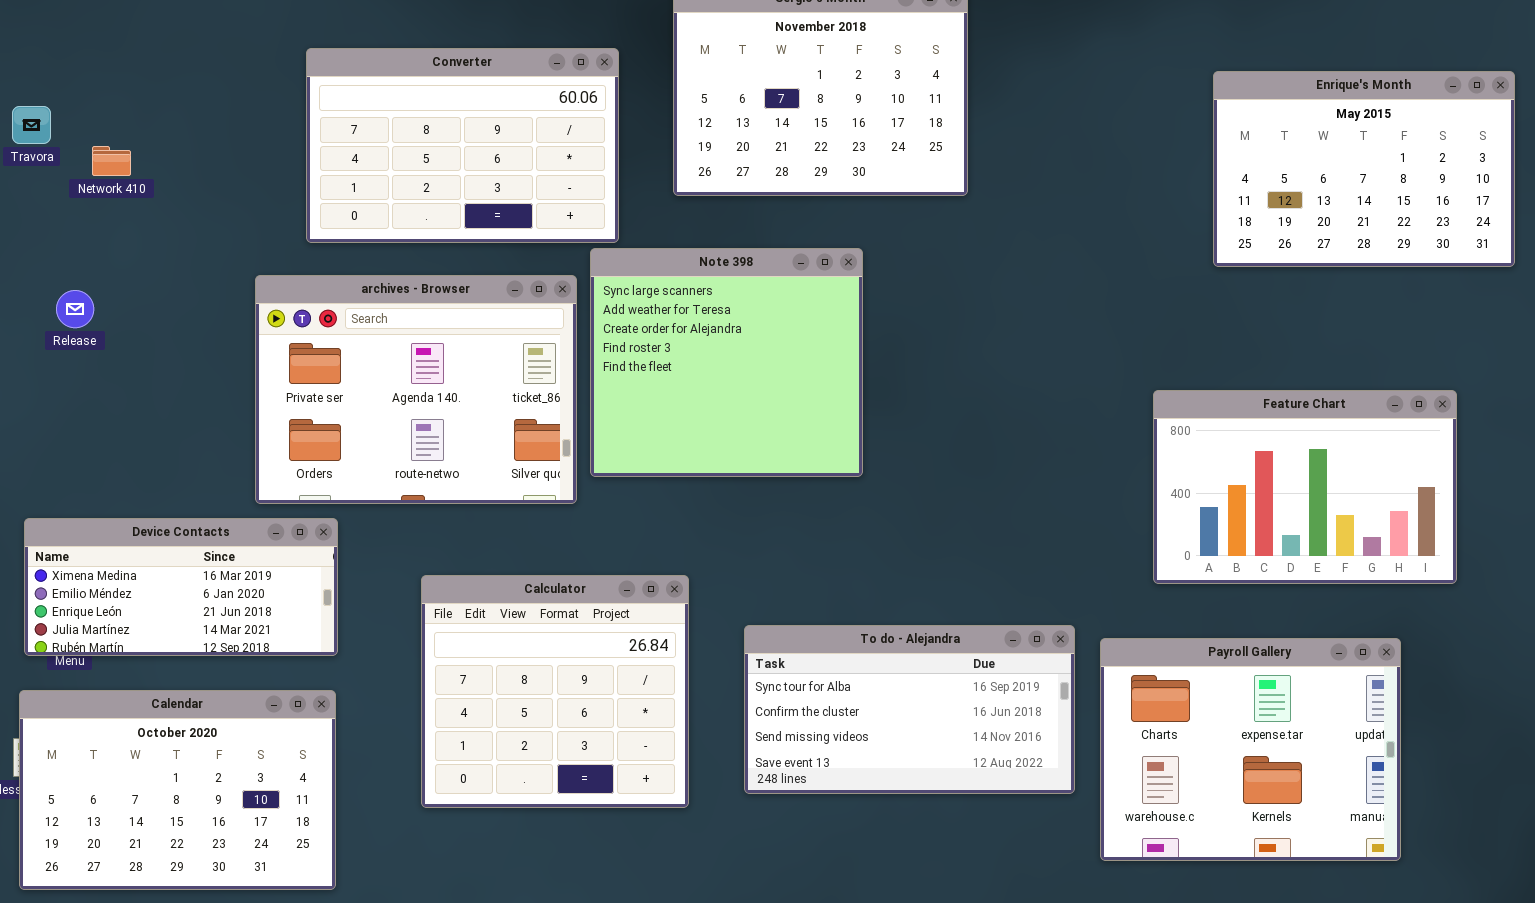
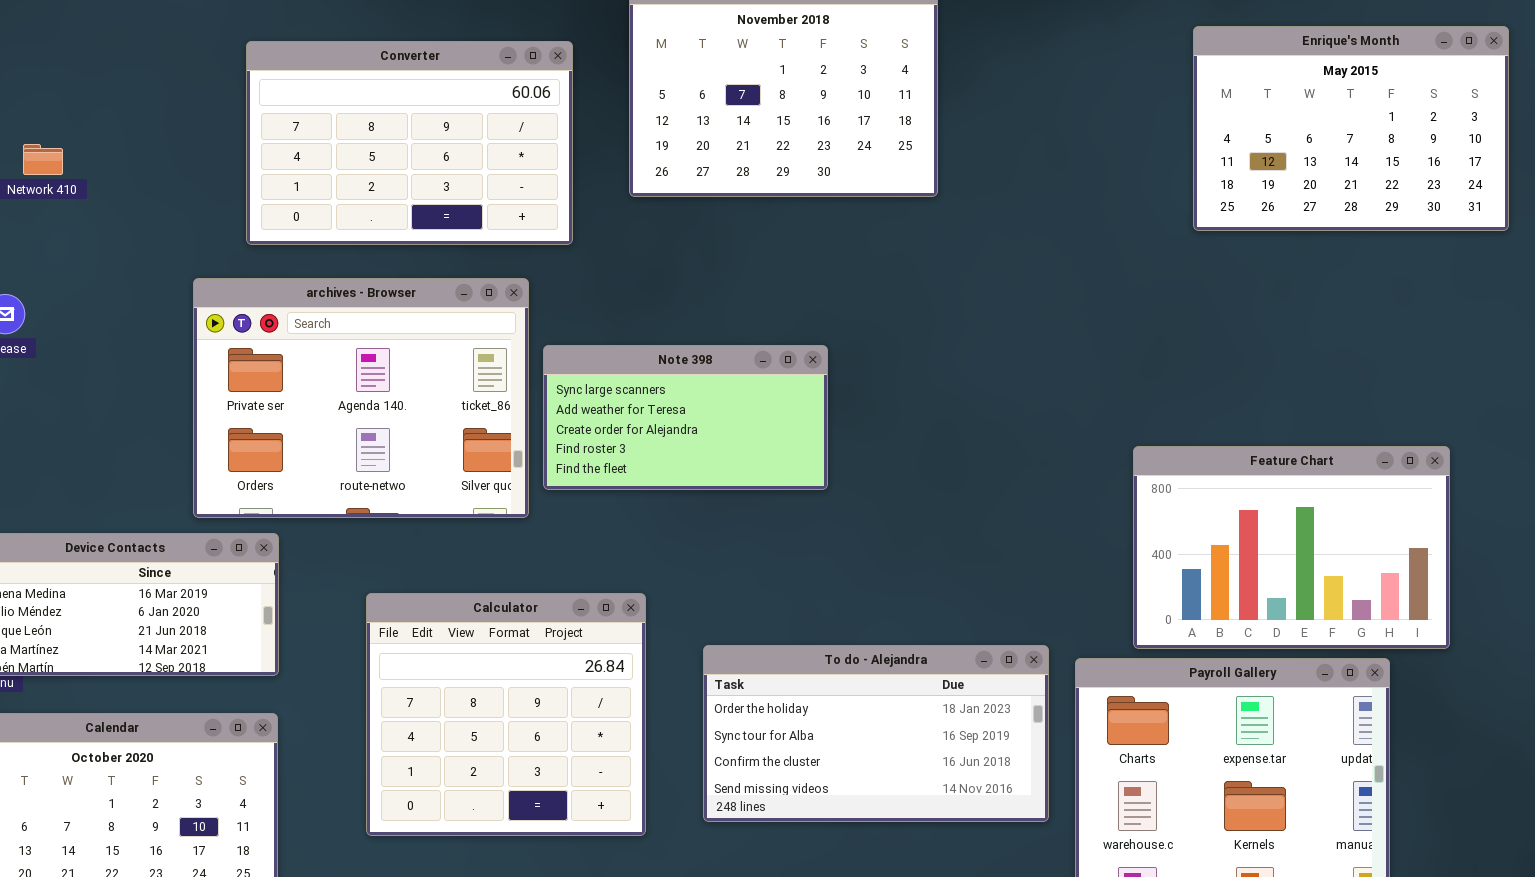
Enrique's Month: [1213,71,1515,267] -> [1193,26,1509,231], moved
Note 398: [590,248,863,477] -> [543,345,828,490], resized
Feature Chart: [1153,390,1457,584] -> [1133,446,1450,649], moved
To do - Alejandra: [744,625,1075,794] -> [703,645,1049,822], scrolled up 1 row

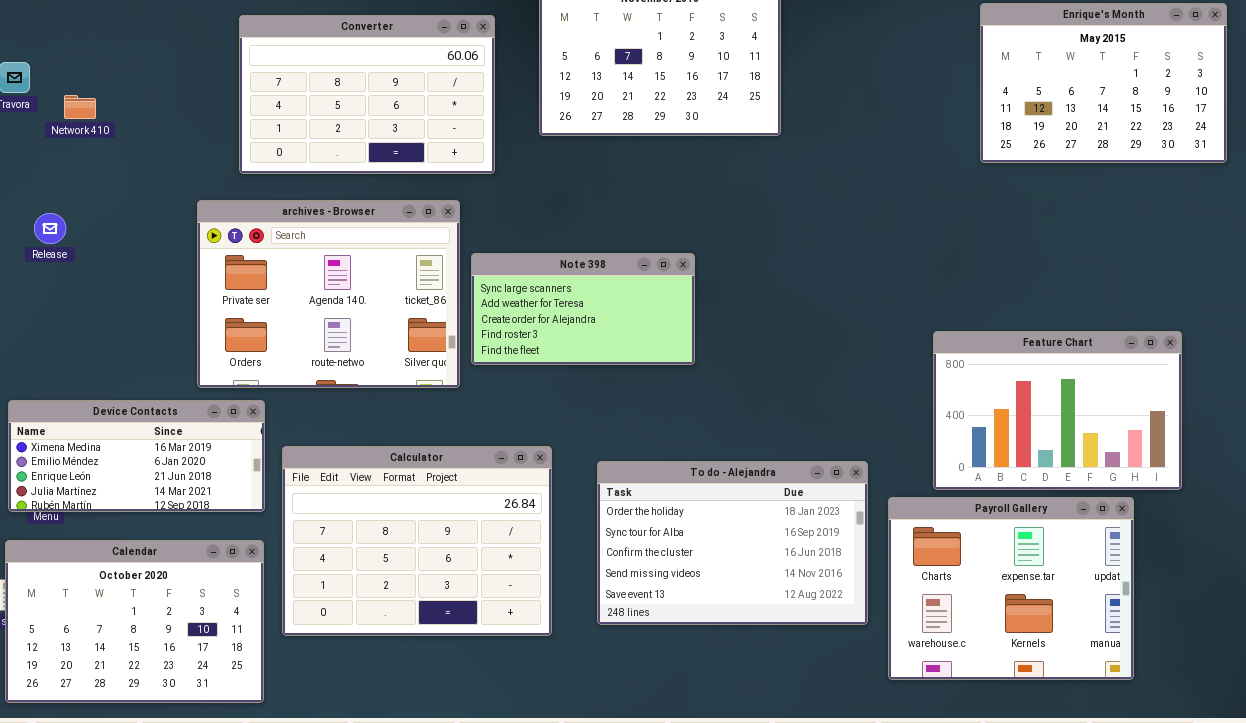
Calculator: [366,593,646,836] -> [282,446,552,636], resized
To do - Alejandra: [703,645,1049,822] -> [597,461,868,625], resized

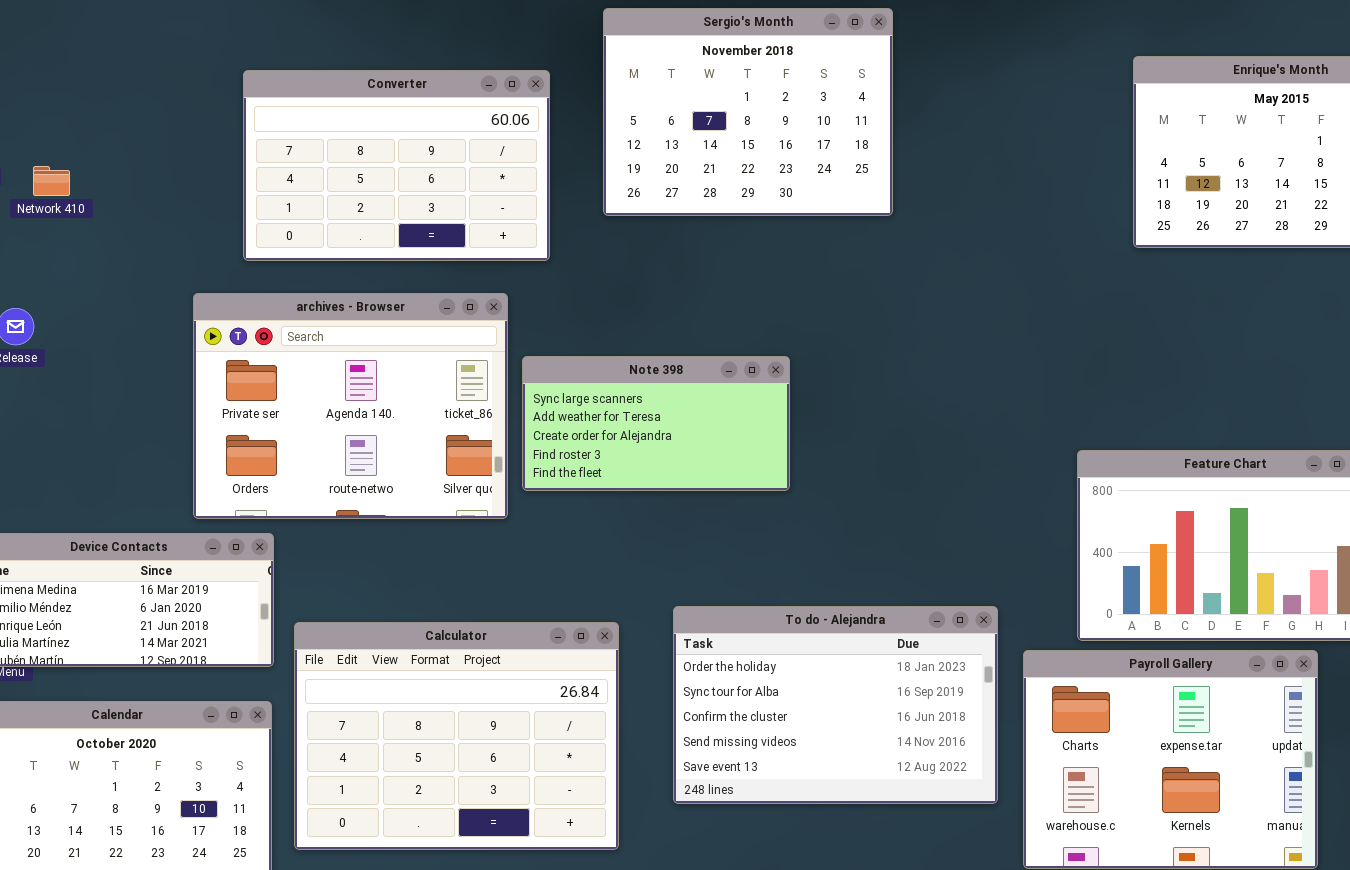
Calculator: [282,446,552,636] -> [294,622,619,850], moved

